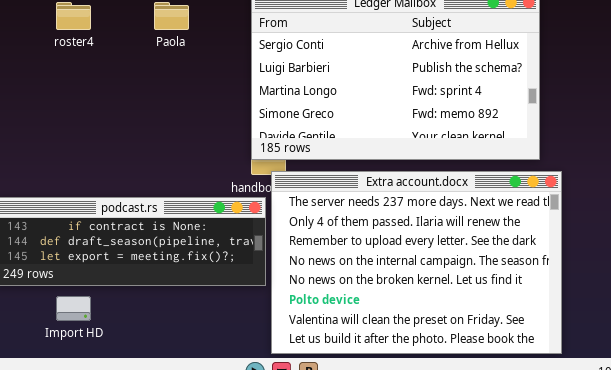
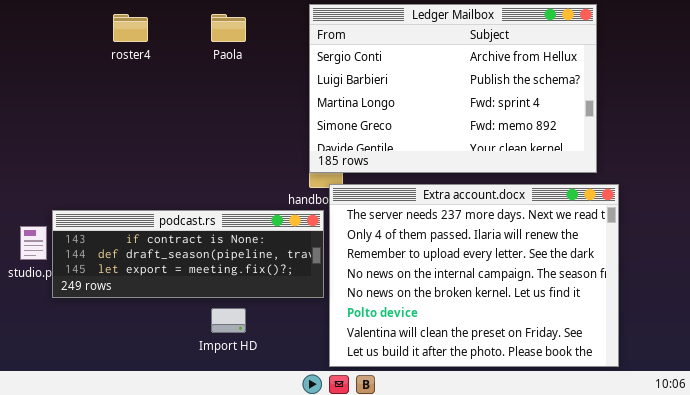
Import HD: [56,296,91,321] -> [211,308,246,333], moved

